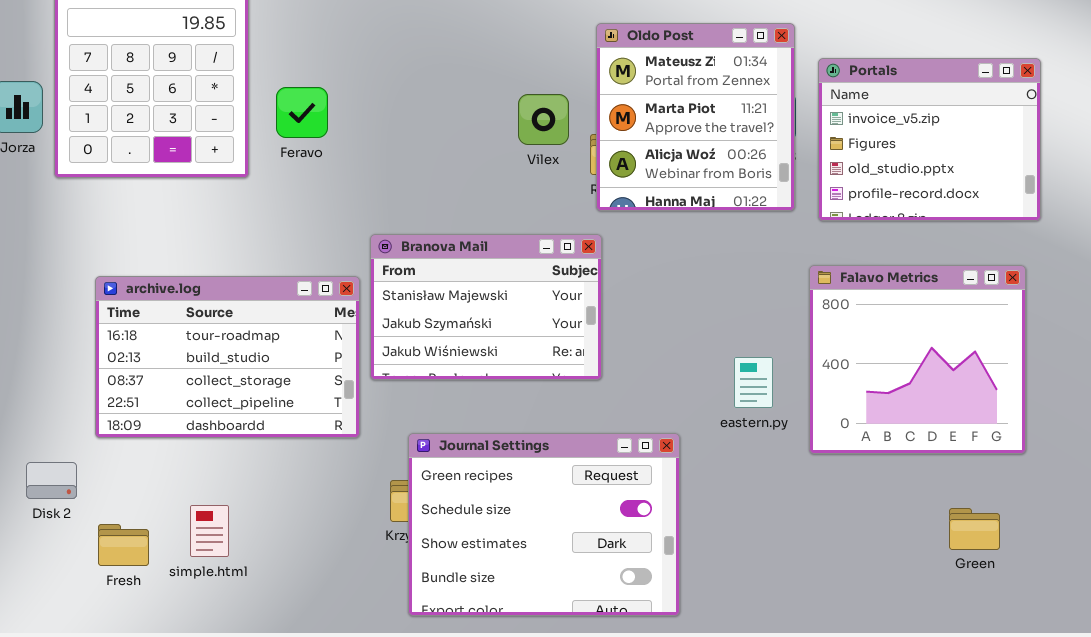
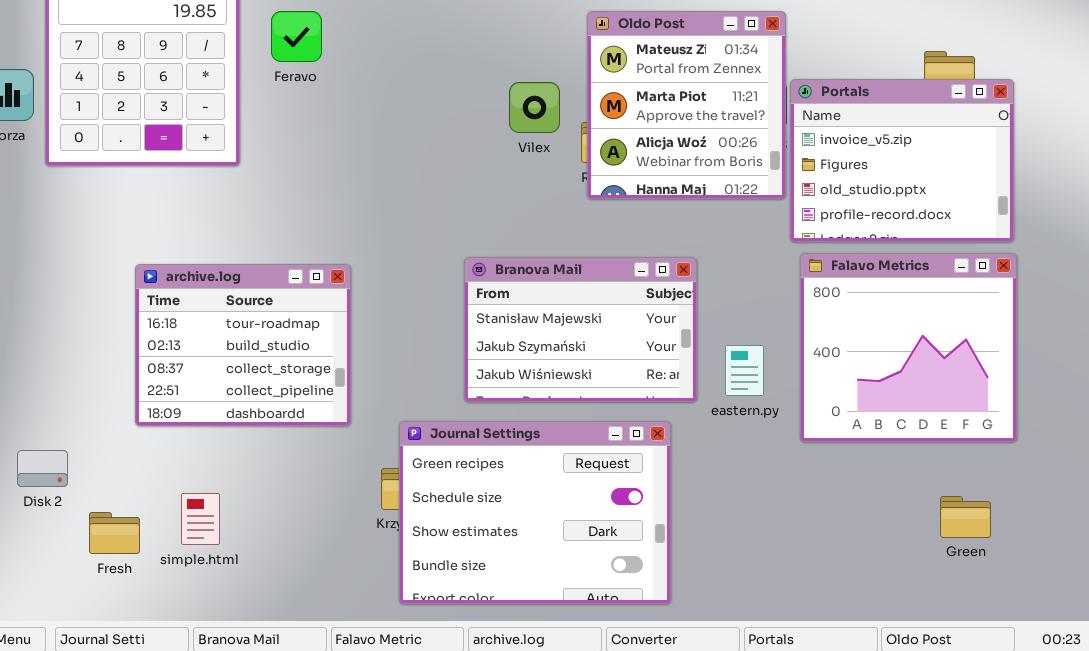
Portals: [818,58,1041,221] -> [790,79,1014,242], moved
Feravo: [276,87,328,138] -> [271,11,322,62], moved
Branova Mail: [370,234,602,380] -> [464,257,697,402], moved
archive.log: [95,276,360,438] -> [135,264,351,426], resized

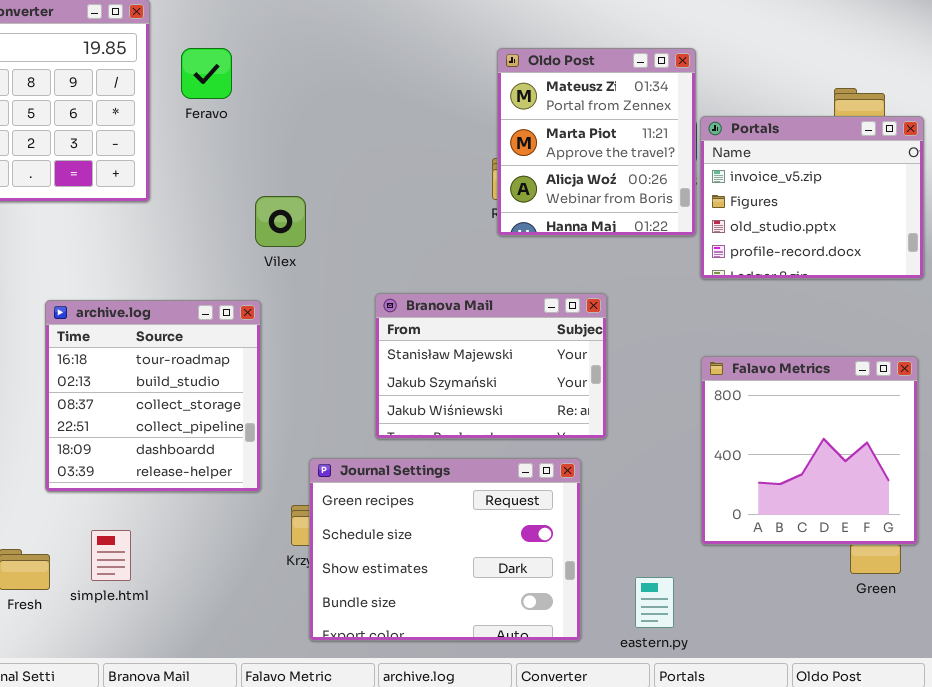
Vilex: [509,82,560,133] -> [255,196,306,247], moved
Falavo Metrics: [800,253,1017,442] -> [701,356,918,545], moved
archive.log: [135,264,351,426] -> [45,300,261,492], resized
eastern.py: [725,345,764,396] -> [635,577,674,628], moved

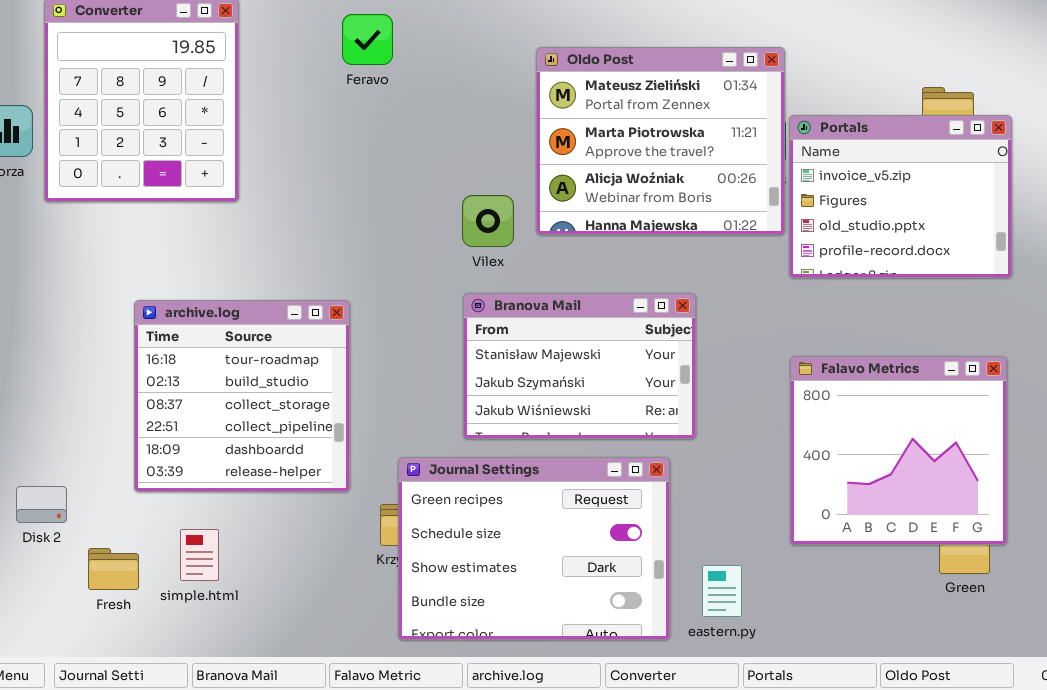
Feravo: [181,48,232,99] -> [342,14,393,65], moved
Oldo Post: [497,48,696,236] -> [536,47,785,235], resized
Vilex: [255,196,306,247] -> [462,195,514,247], moved
eastern.py: [635,577,674,628] -> [702,565,742,617], moved

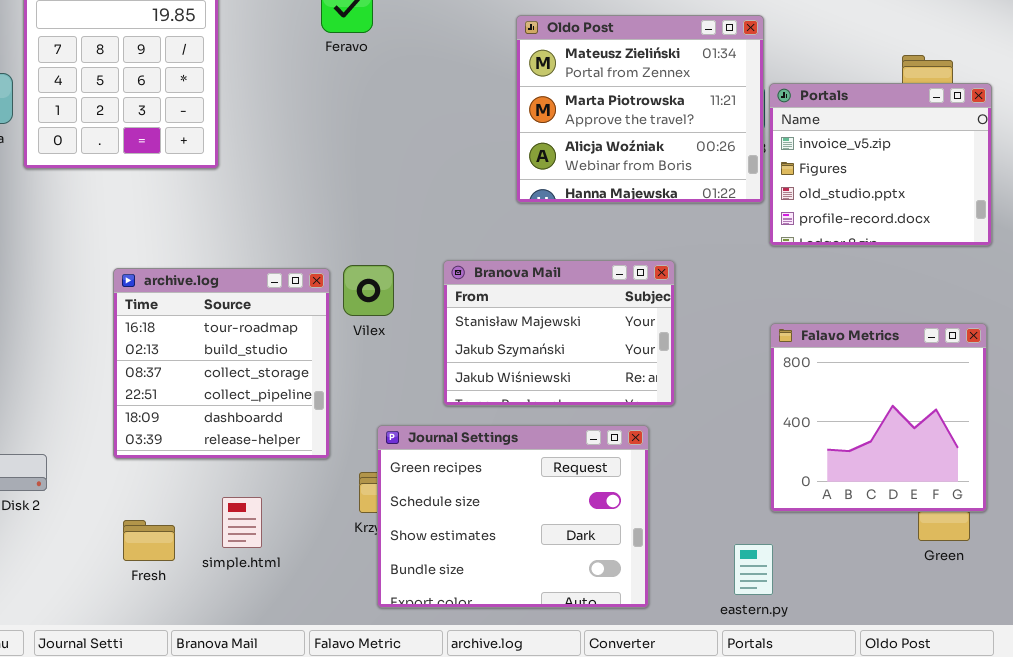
Vilex: [462,195,514,247] -> [343,265,394,316], moved
simple.html: [180,529,219,581] -> [222,497,262,548], moved
Fresh: [88,548,139,590] -> [123,520,175,561], moved
eastern.py: [702,565,742,617] -> [734,544,773,595], moved

